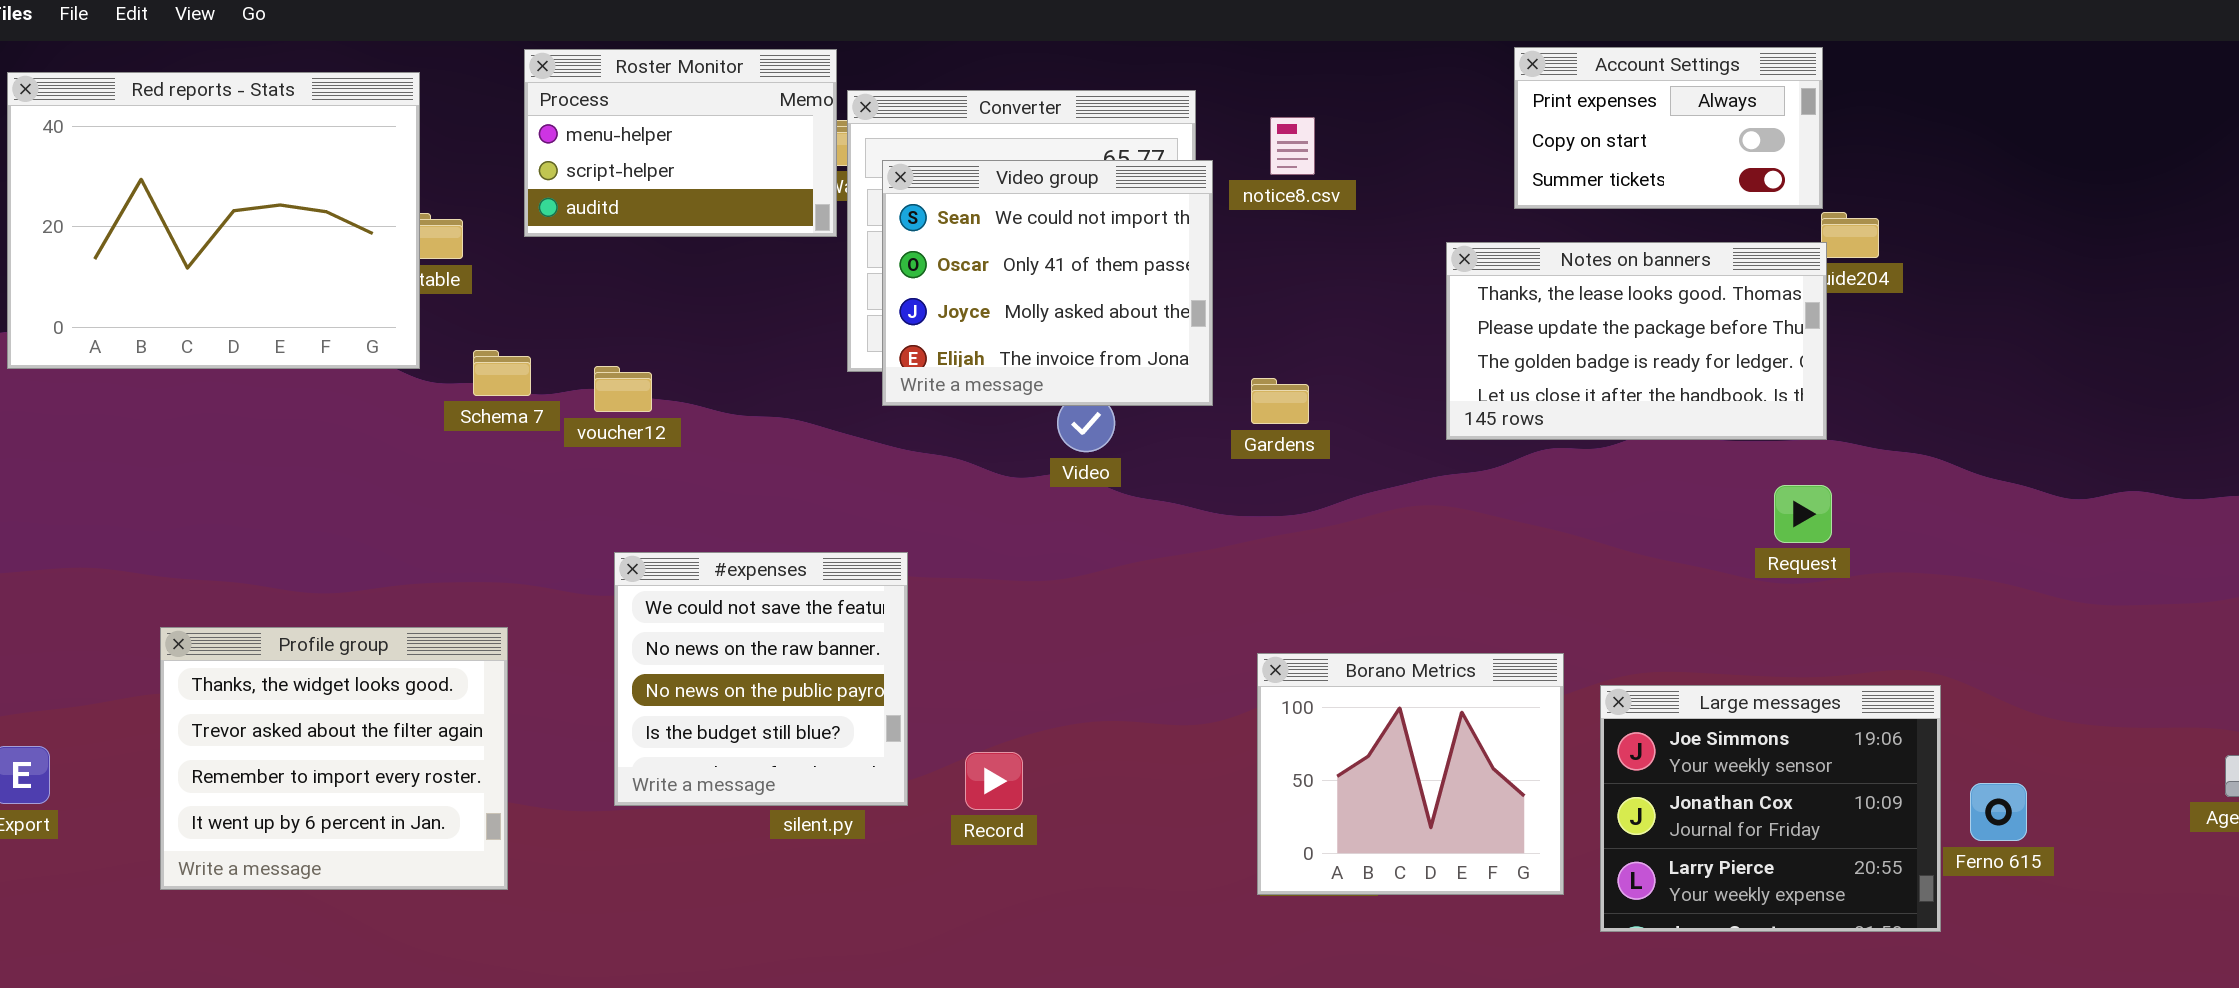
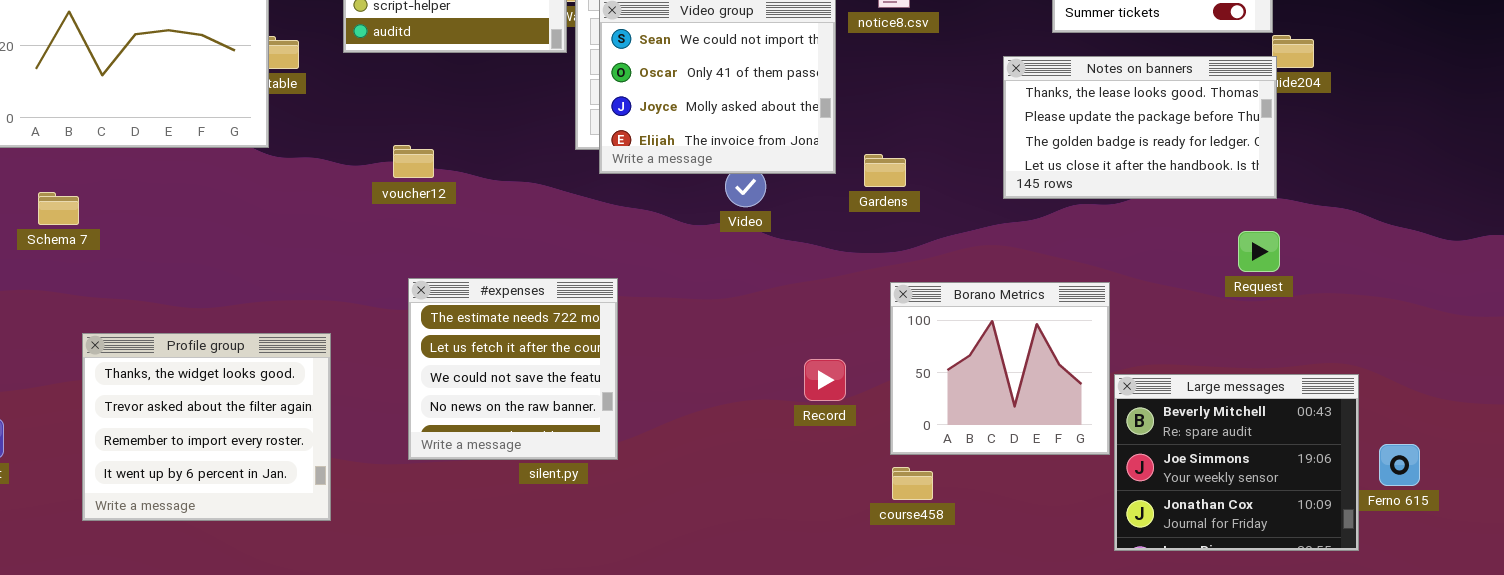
Schema 7: [473,350,531,396] -> [38,192,79,225], moved
#expenses: [614,552,908,806] -> [408,278,618,460], scrolled up 2 rows
Borano Metrics: [1257,653,1564,895] -> [890,282,1110,455], moved
Large messages: [1600,685,1941,932] -> [1114,374,1359,551], scrolled up 1 row
Record: [965,752,1023,810] -> [804,359,846,401], moved

